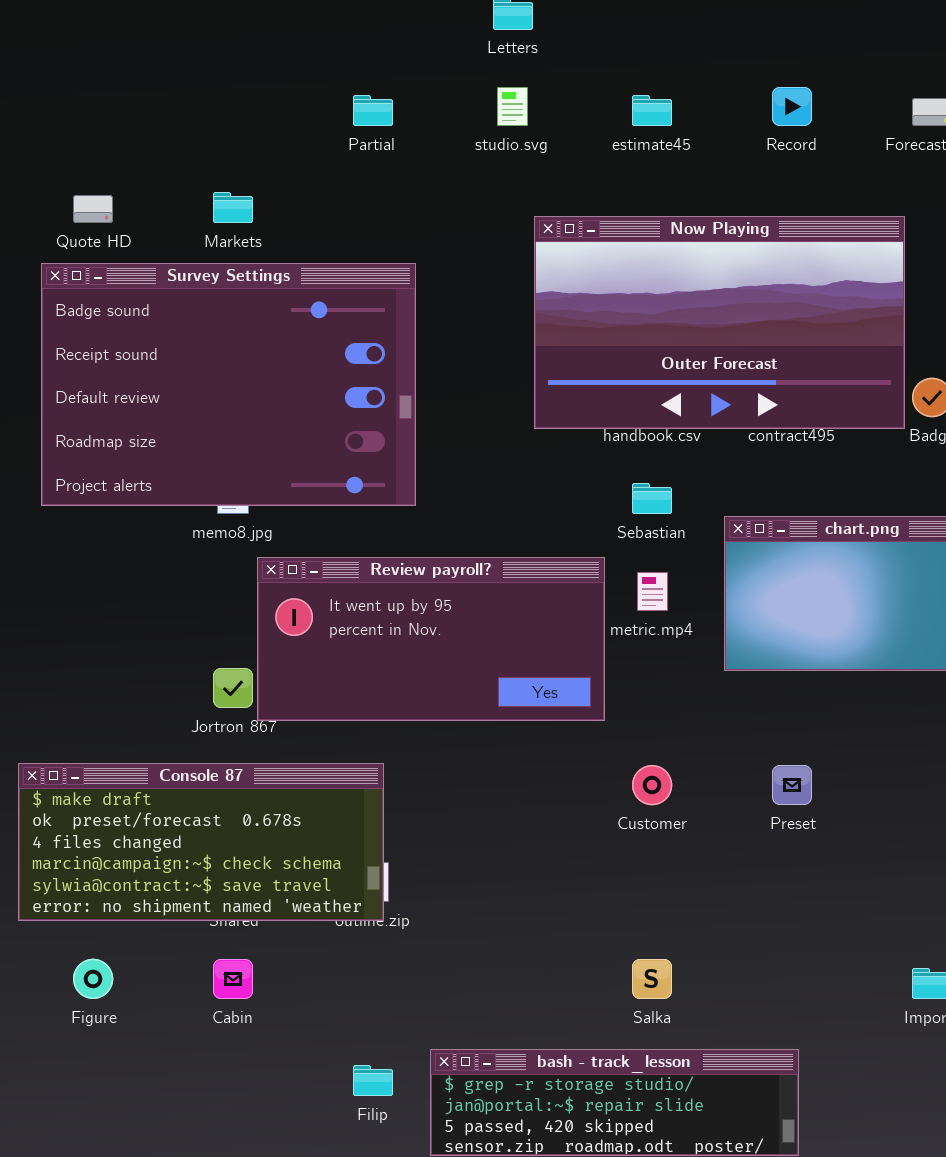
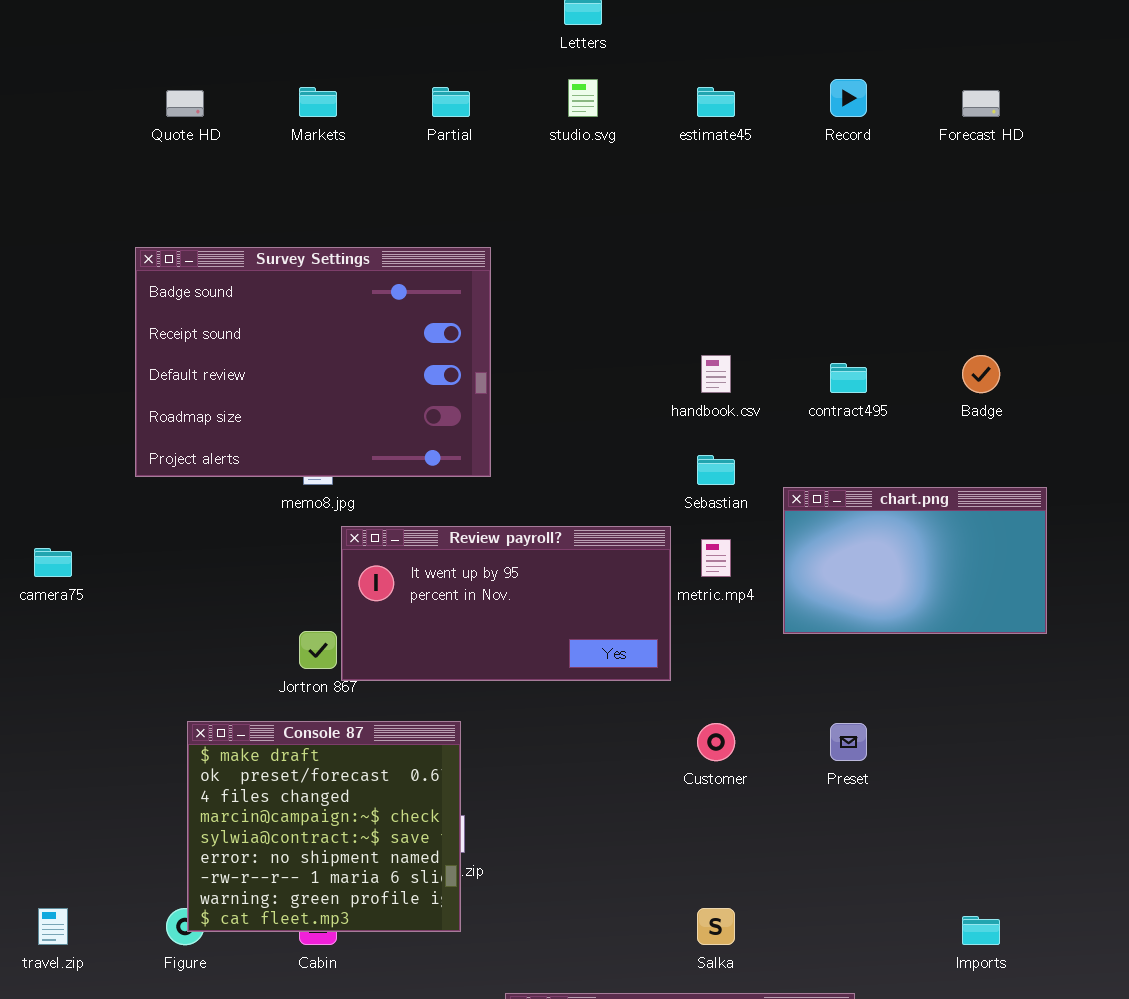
Markets: [213,192,253,223] -> [299,87,337,117], moved
Quote HD: [73,195,113,223] -> [166,90,204,117], moved
Now Playing: [534,216,905,429] -> none, closed
Console 87: [18,763,384,921] -> [187,721,461,932], resized

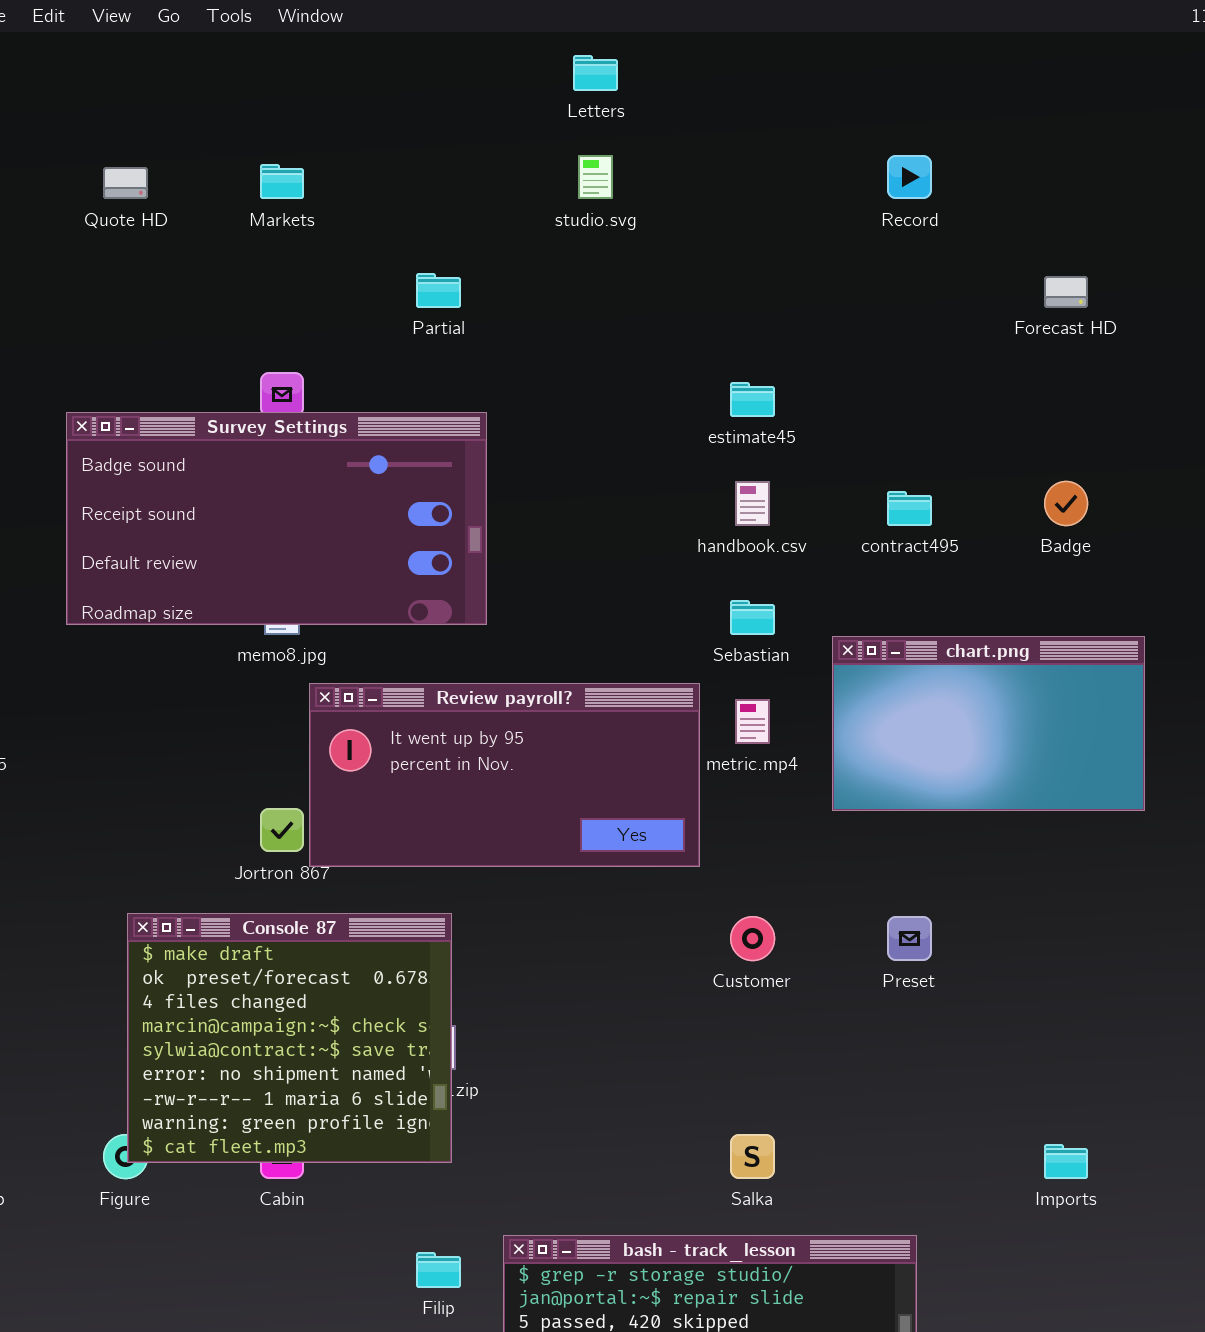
Partial: [432,87,470,117] -> [416,273,461,308], moved
estimate45: [697,87,735,117] -> [730,382,775,417], moved
Forecast HD: [962,90,1000,117] -> [1044,276,1088,308], moved
Survey Settings: [135,247,491,477] -> [66,412,487,625], resized

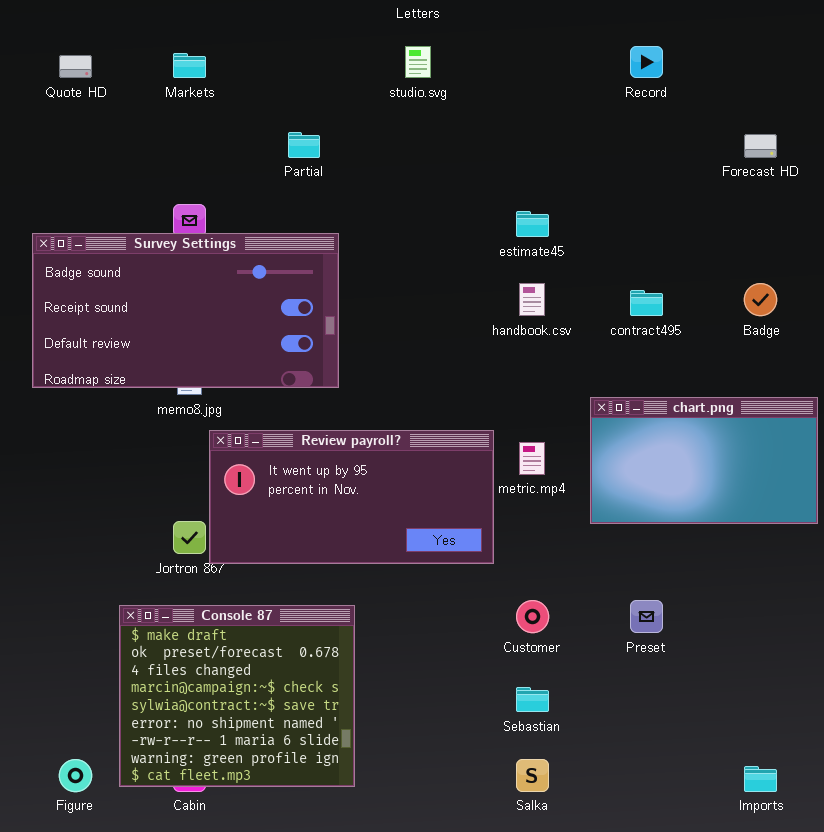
Sebastian: [730,600,775,635] -> [516,687,549,712], moved
Console 87: [127,913,452,1163] -> [119,605,355,787], moved

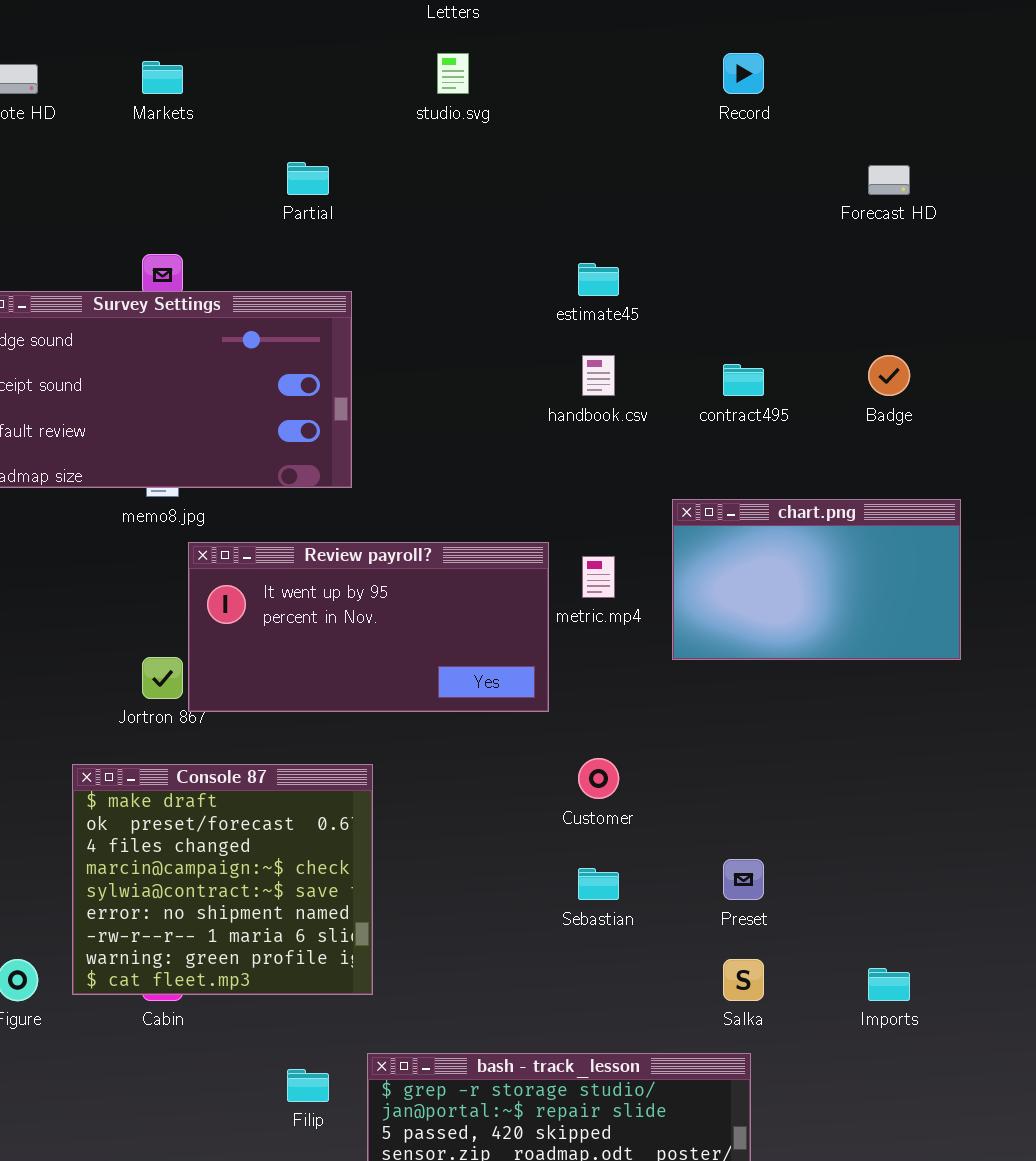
Preset: [630,600,663,633] -> [723,859,764,900], moved
Salka: [516,759,549,792] -> [723,959,764,1001], moved

